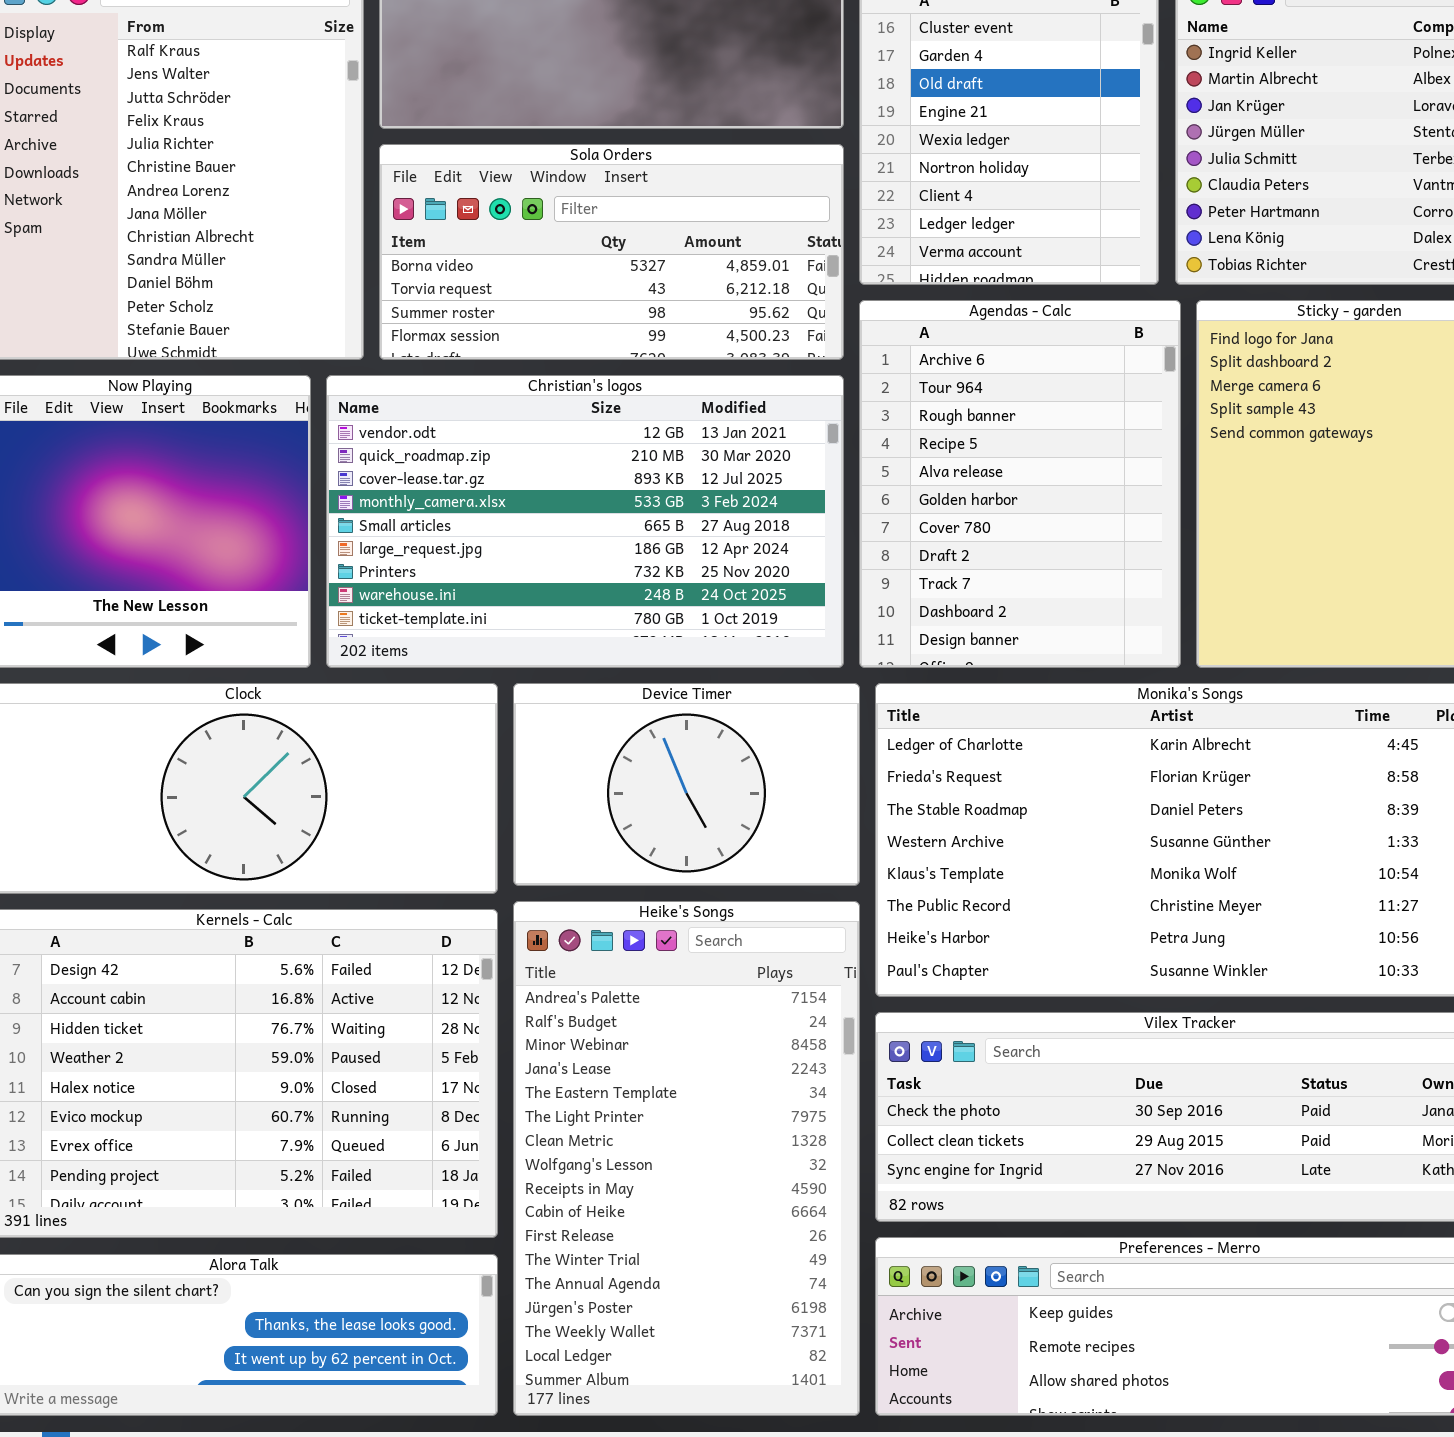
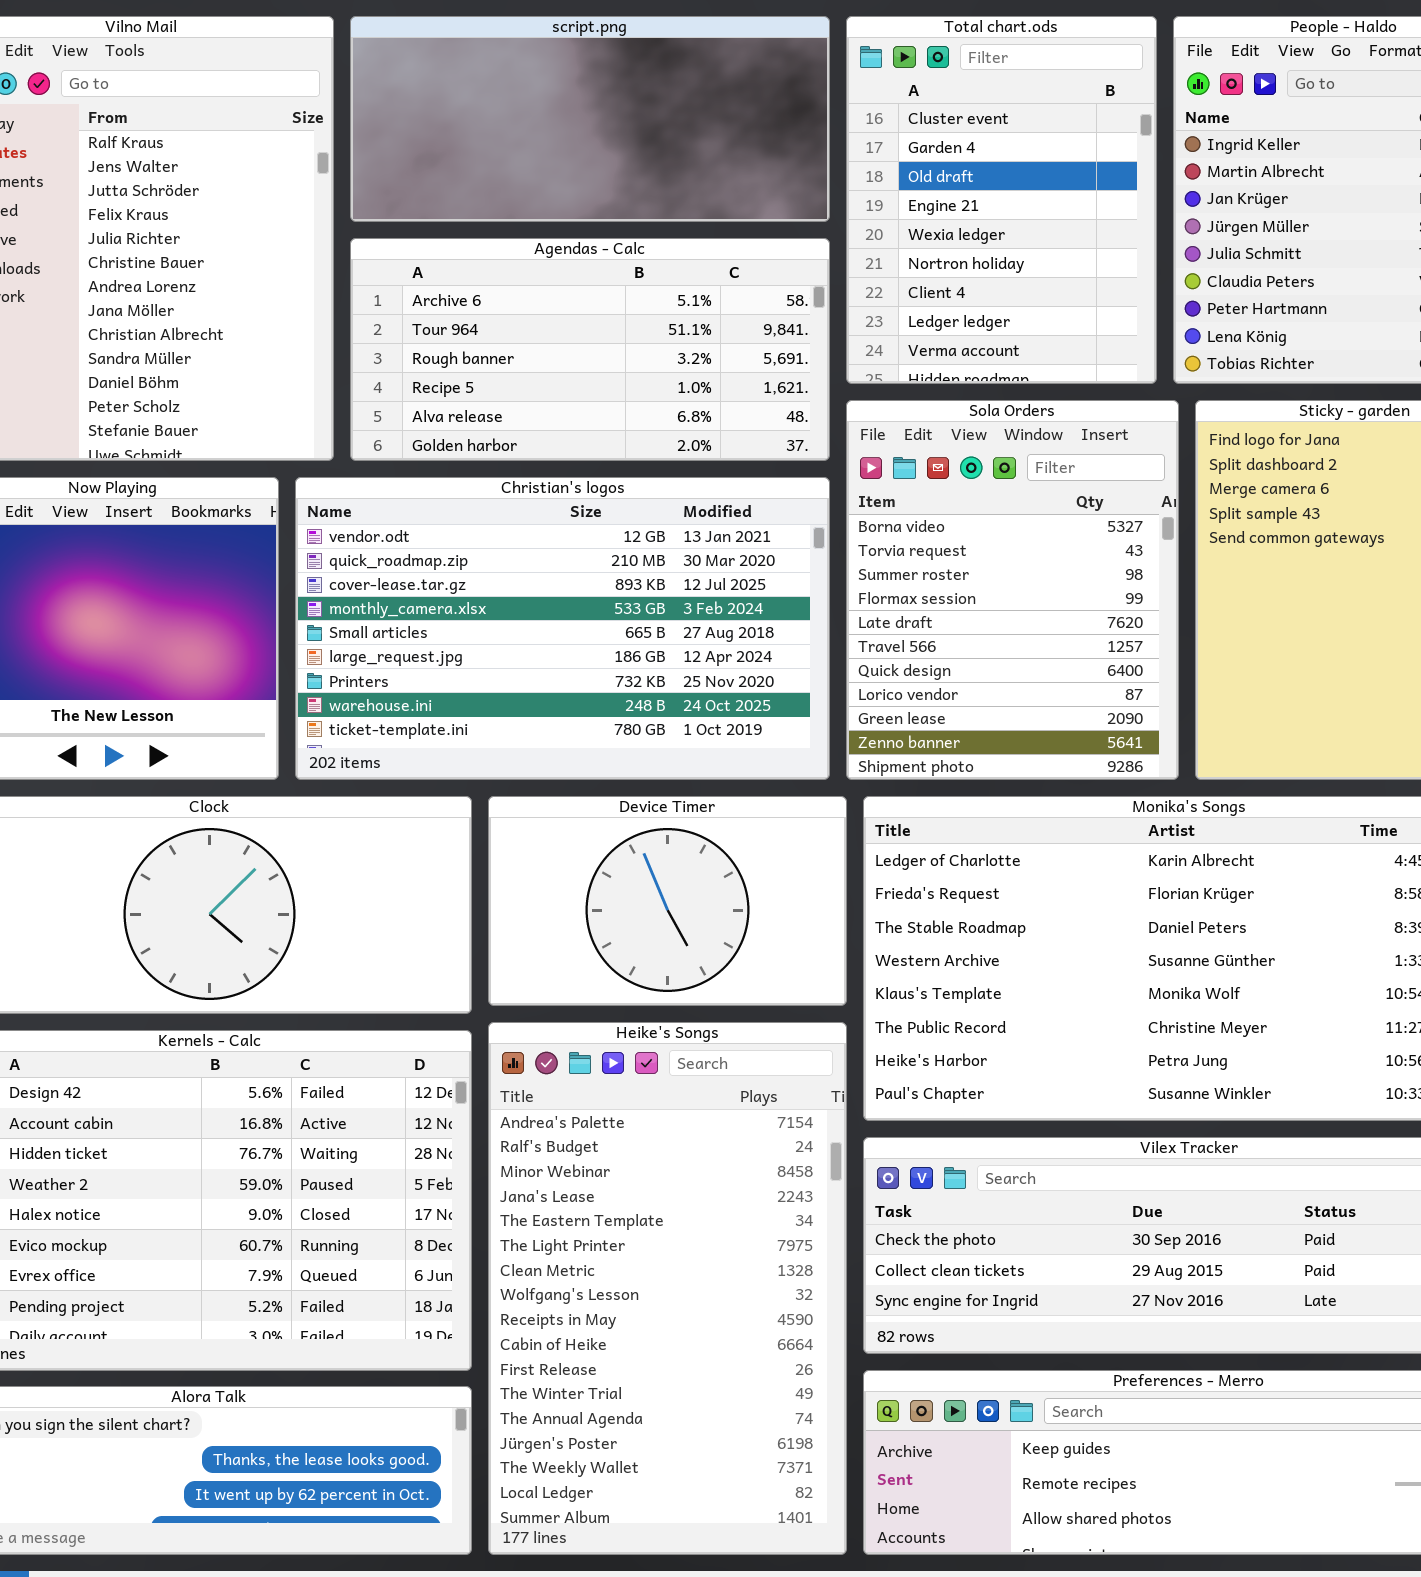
Sola Orders: [379,144,844,360] -> [846,400,1179,780], moved, resized
Agendas - Calc: [859,300,1181,668] -> [350,238,830,461], moved, resized

